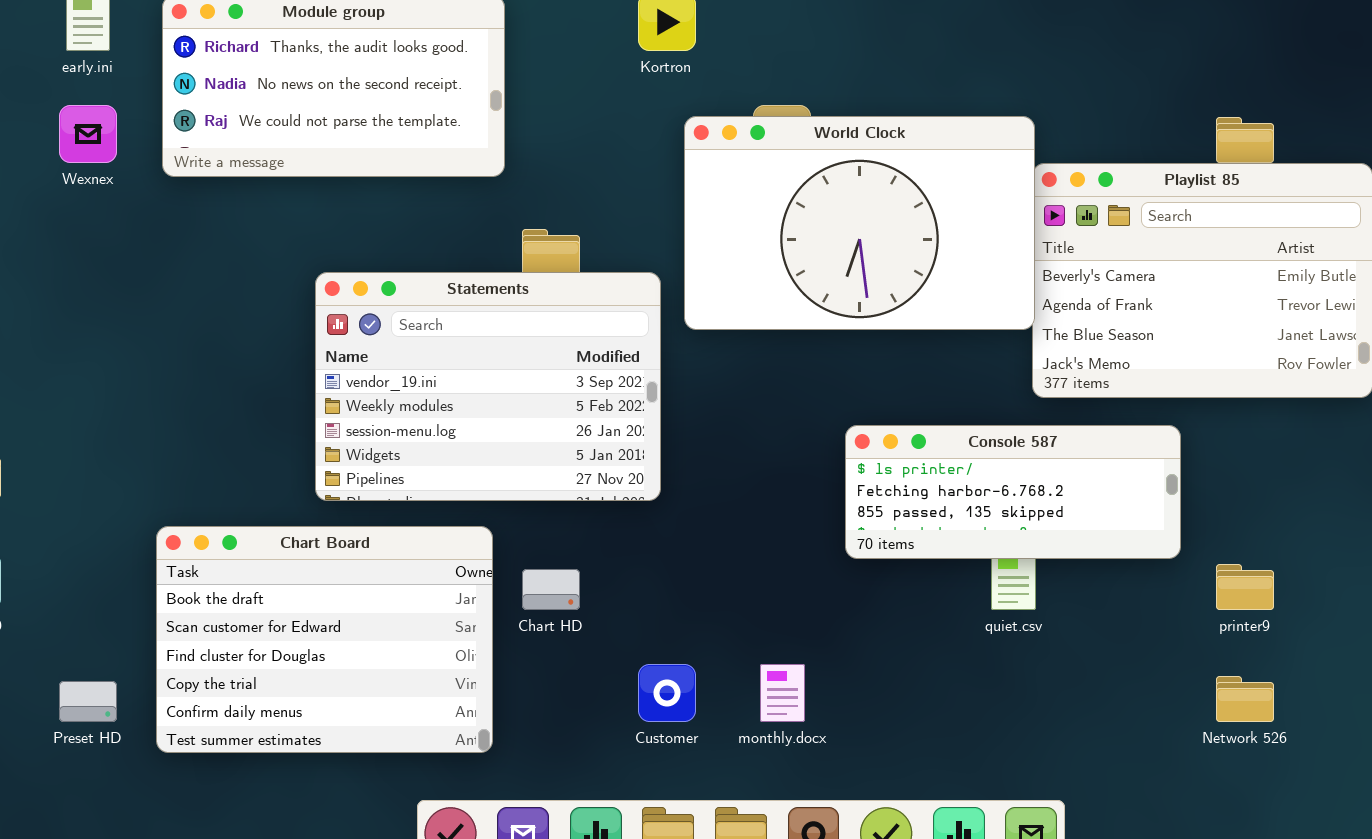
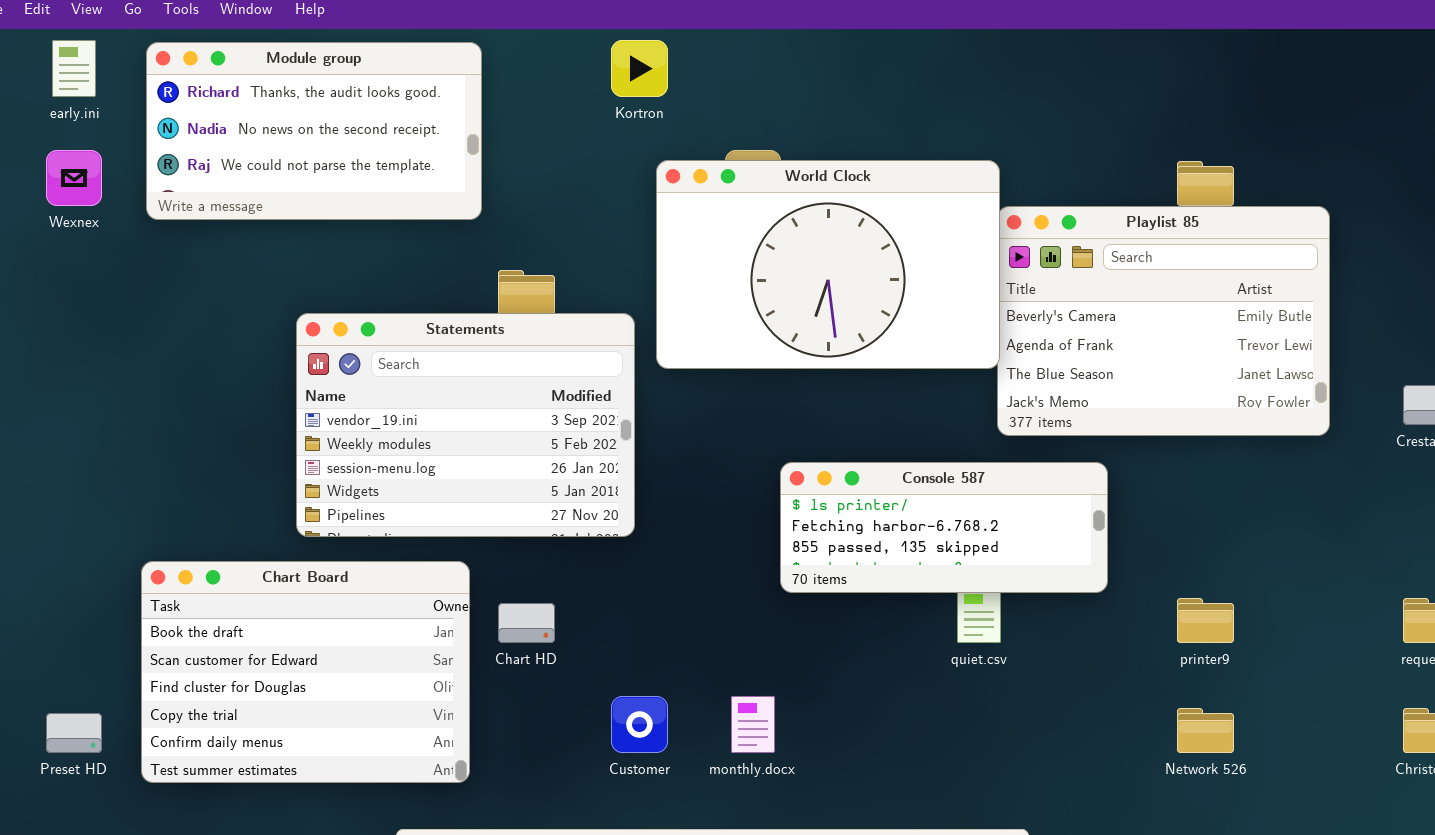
Console 587: [845,425,1181,559] -> [780,462,1108,593], moved

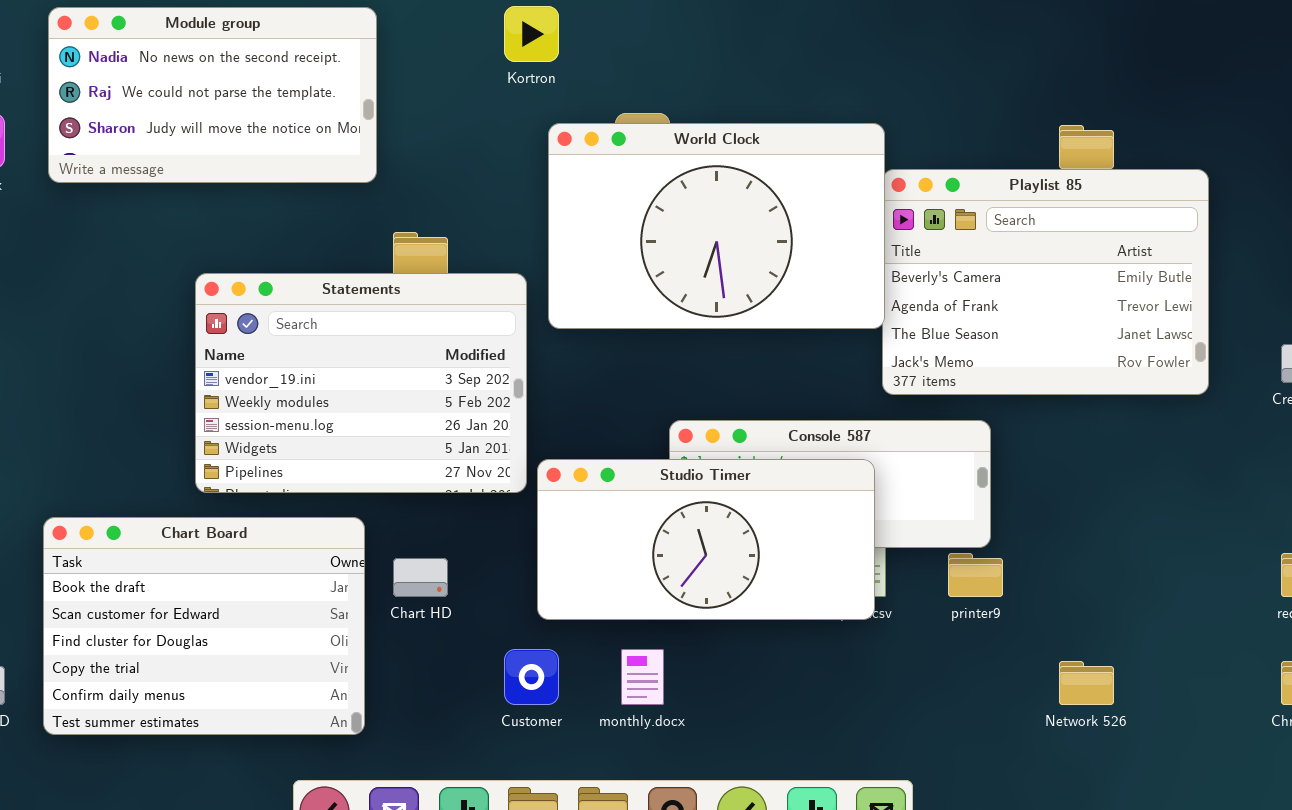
Module group: [146,42,482,220] -> [48,7,377,183], scrolled down 1 row
Studio Timer: none -> [537,459,875,620], opened
printer9: [1177,598,1234,643] -> [948,553,1003,597], moved

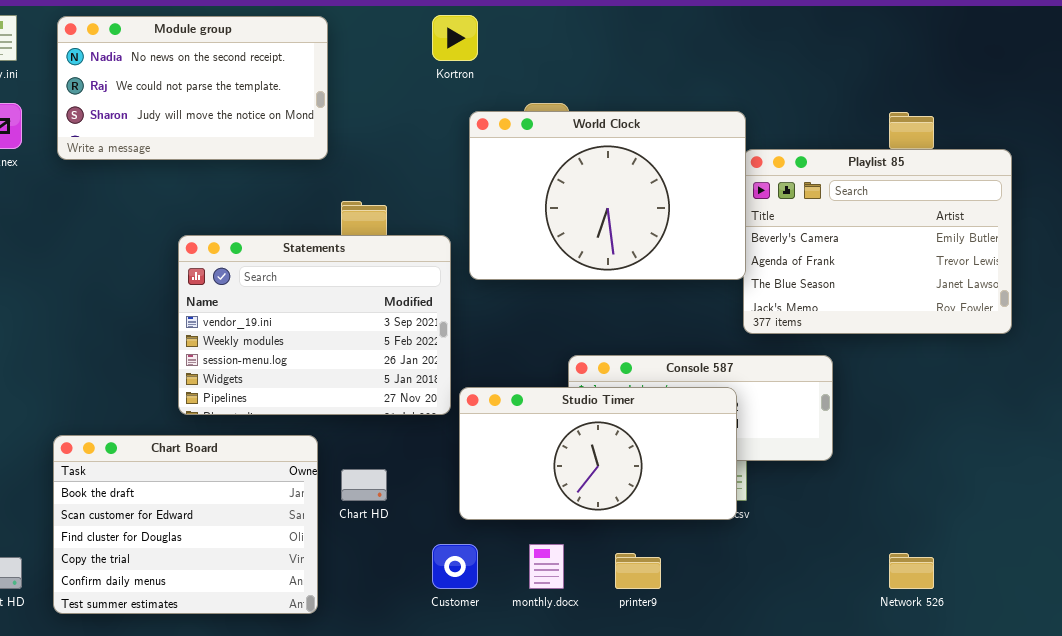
printer9: [948,553,1003,597] -> [615,553,661,589], moved

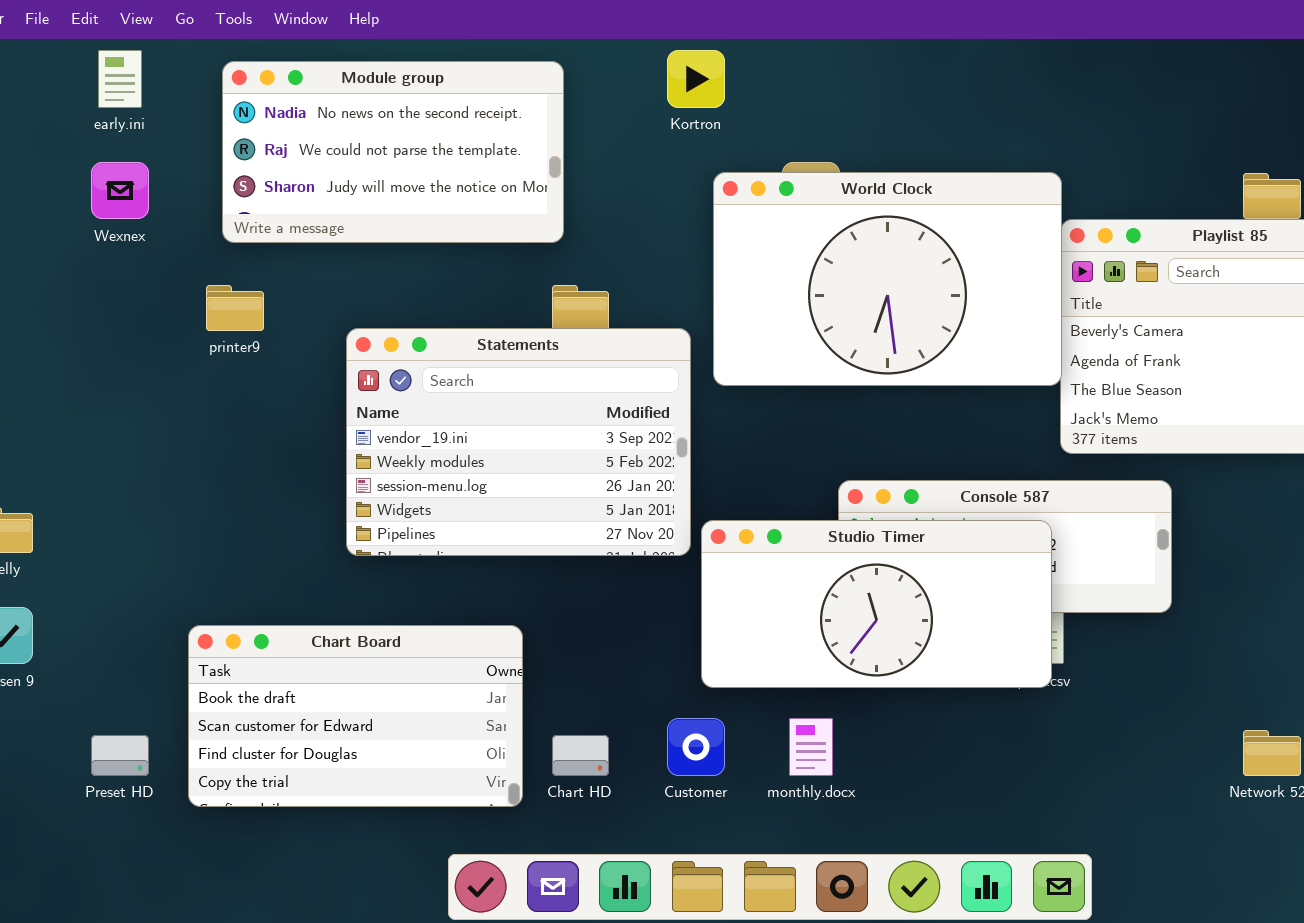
Module group: [57,16,328,160] -> [222,61,564,243], moved
Chart Board: [53,435,318,614] -> [188,625,523,807], resized
Chart HD: [341,469,387,501] -> [552,735,609,776], moved
printer9: [615,553,661,589] -> [206,285,264,331], moved

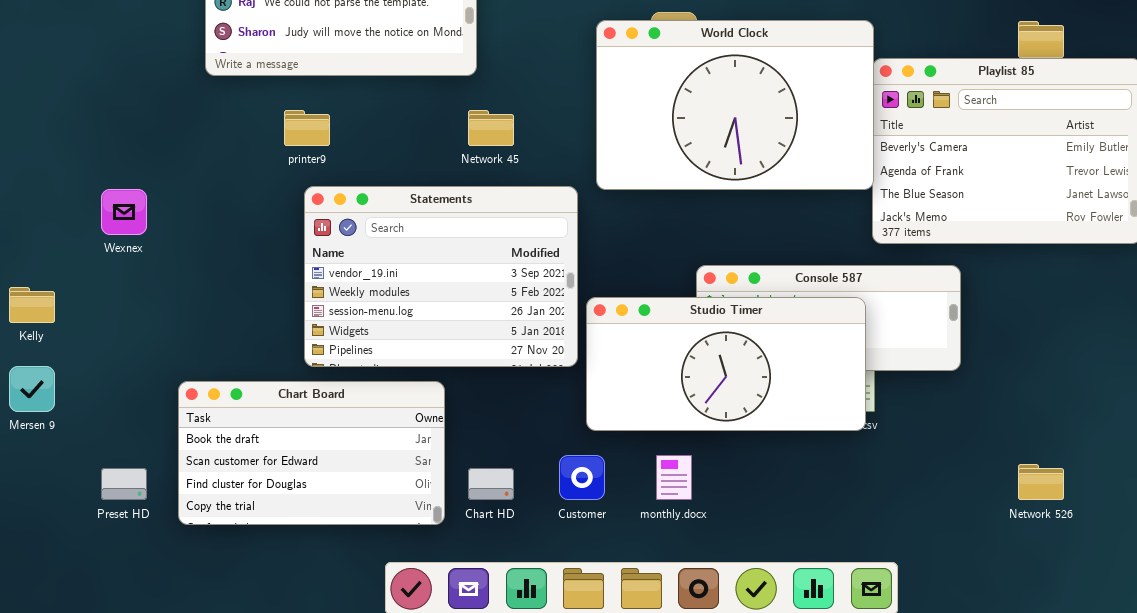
Wexnex: [91,162,149,219] -> [101,189,147,235], moved
printer9: [206,285,264,331] -> [284,110,330,146], moved
Statements: [346,328,691,556] -> [304,186,578,367], moved

